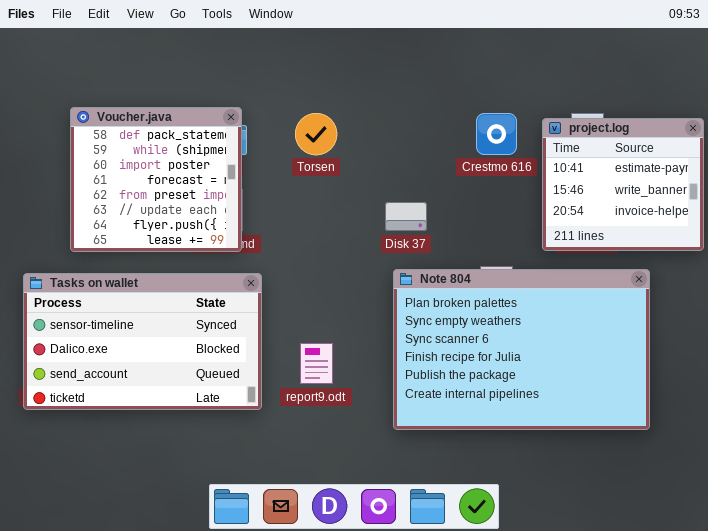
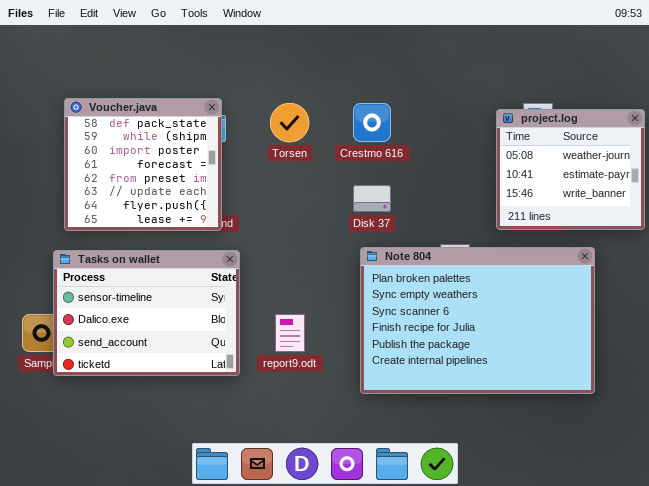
Crestmo 616: [476,113,517,155] -> [353,103,391,142], moved
project.log: [542,118,704,251] -> [496,109,645,230], scrolled up 1 row
Tasks on wallet: [23,273,262,410] -> [53,250,240,376], resized

